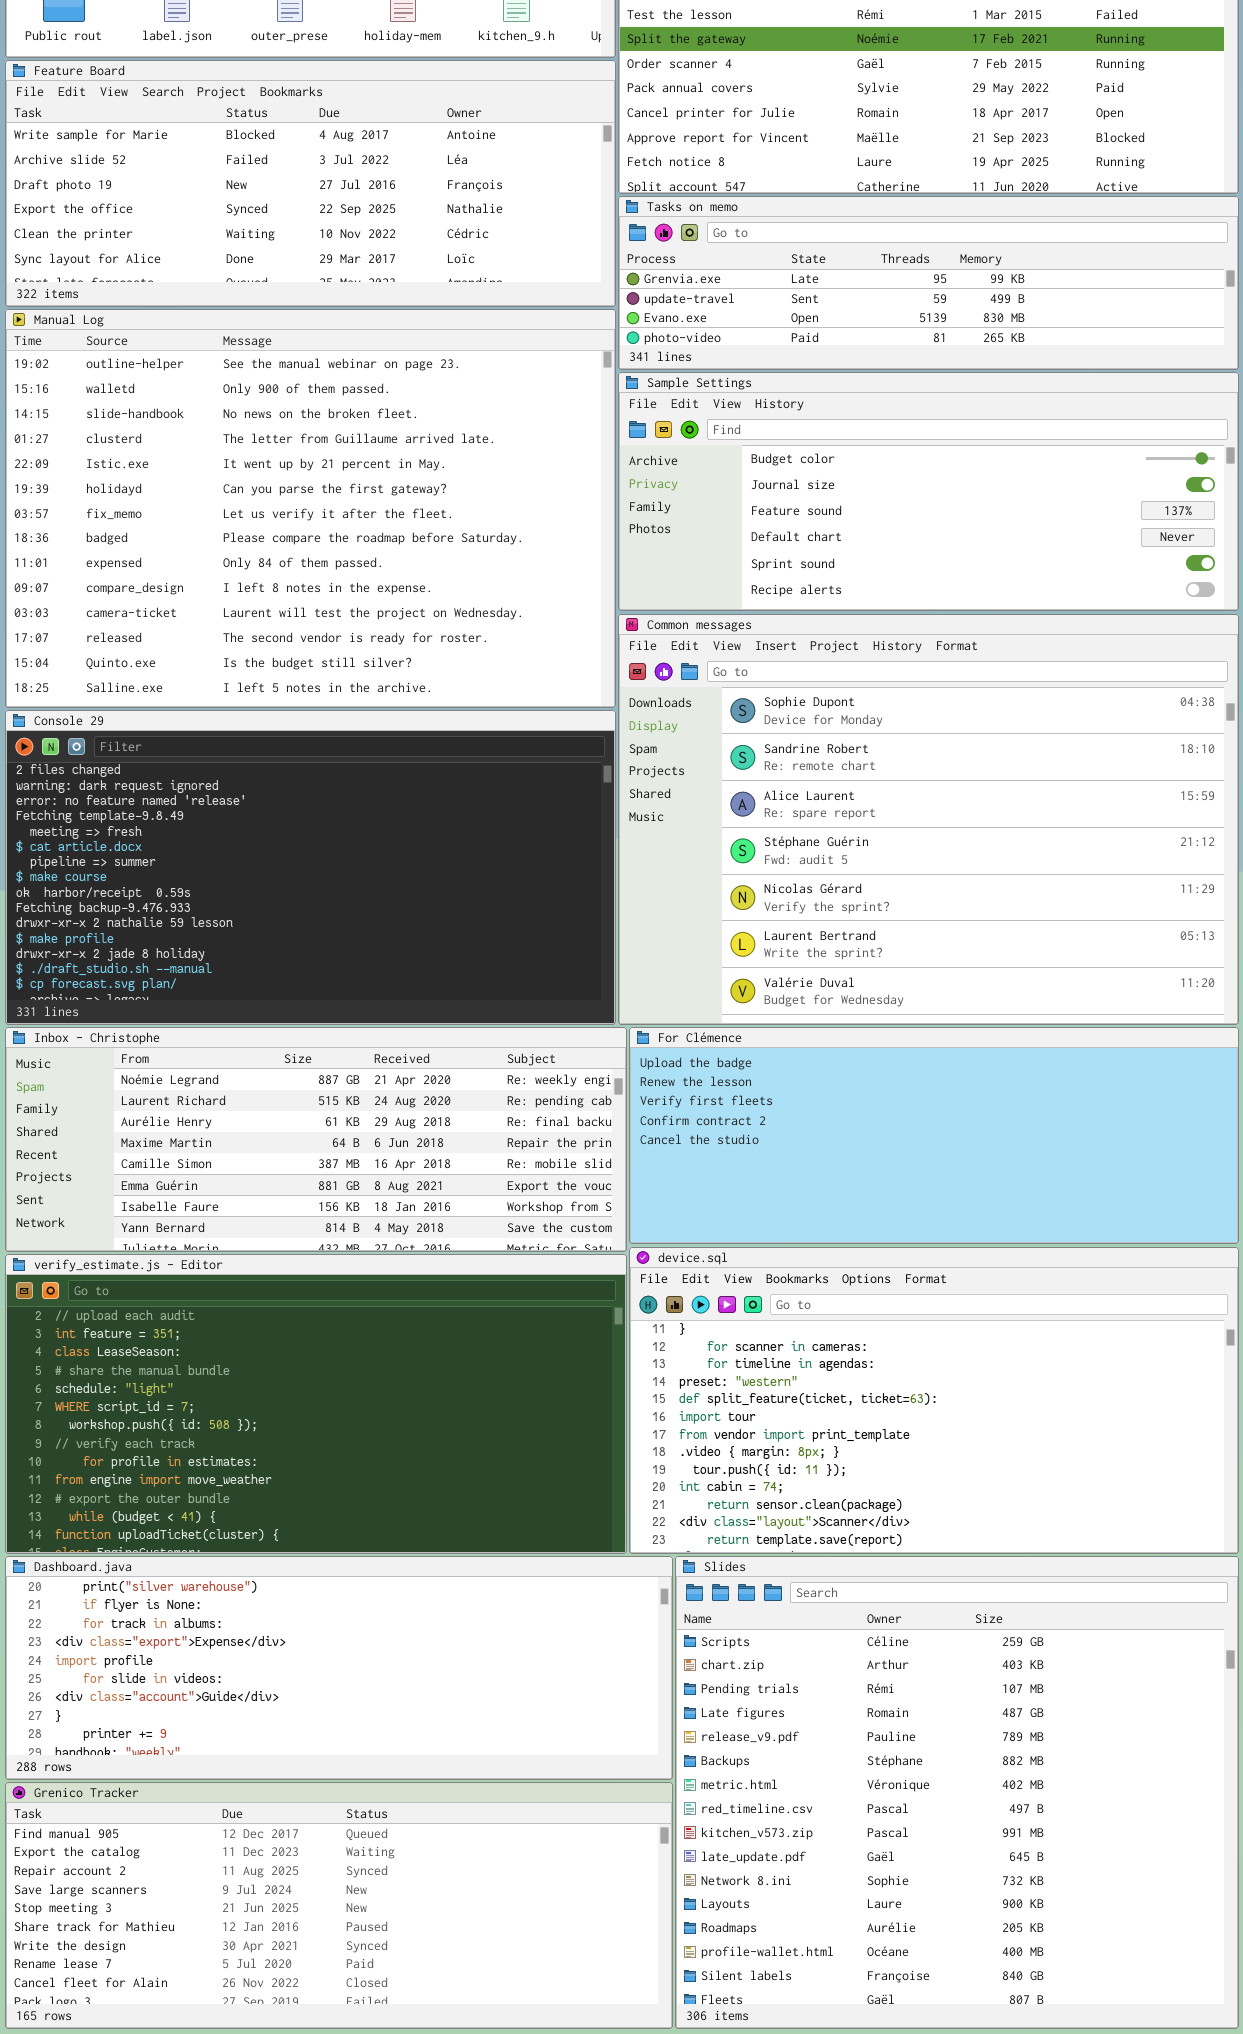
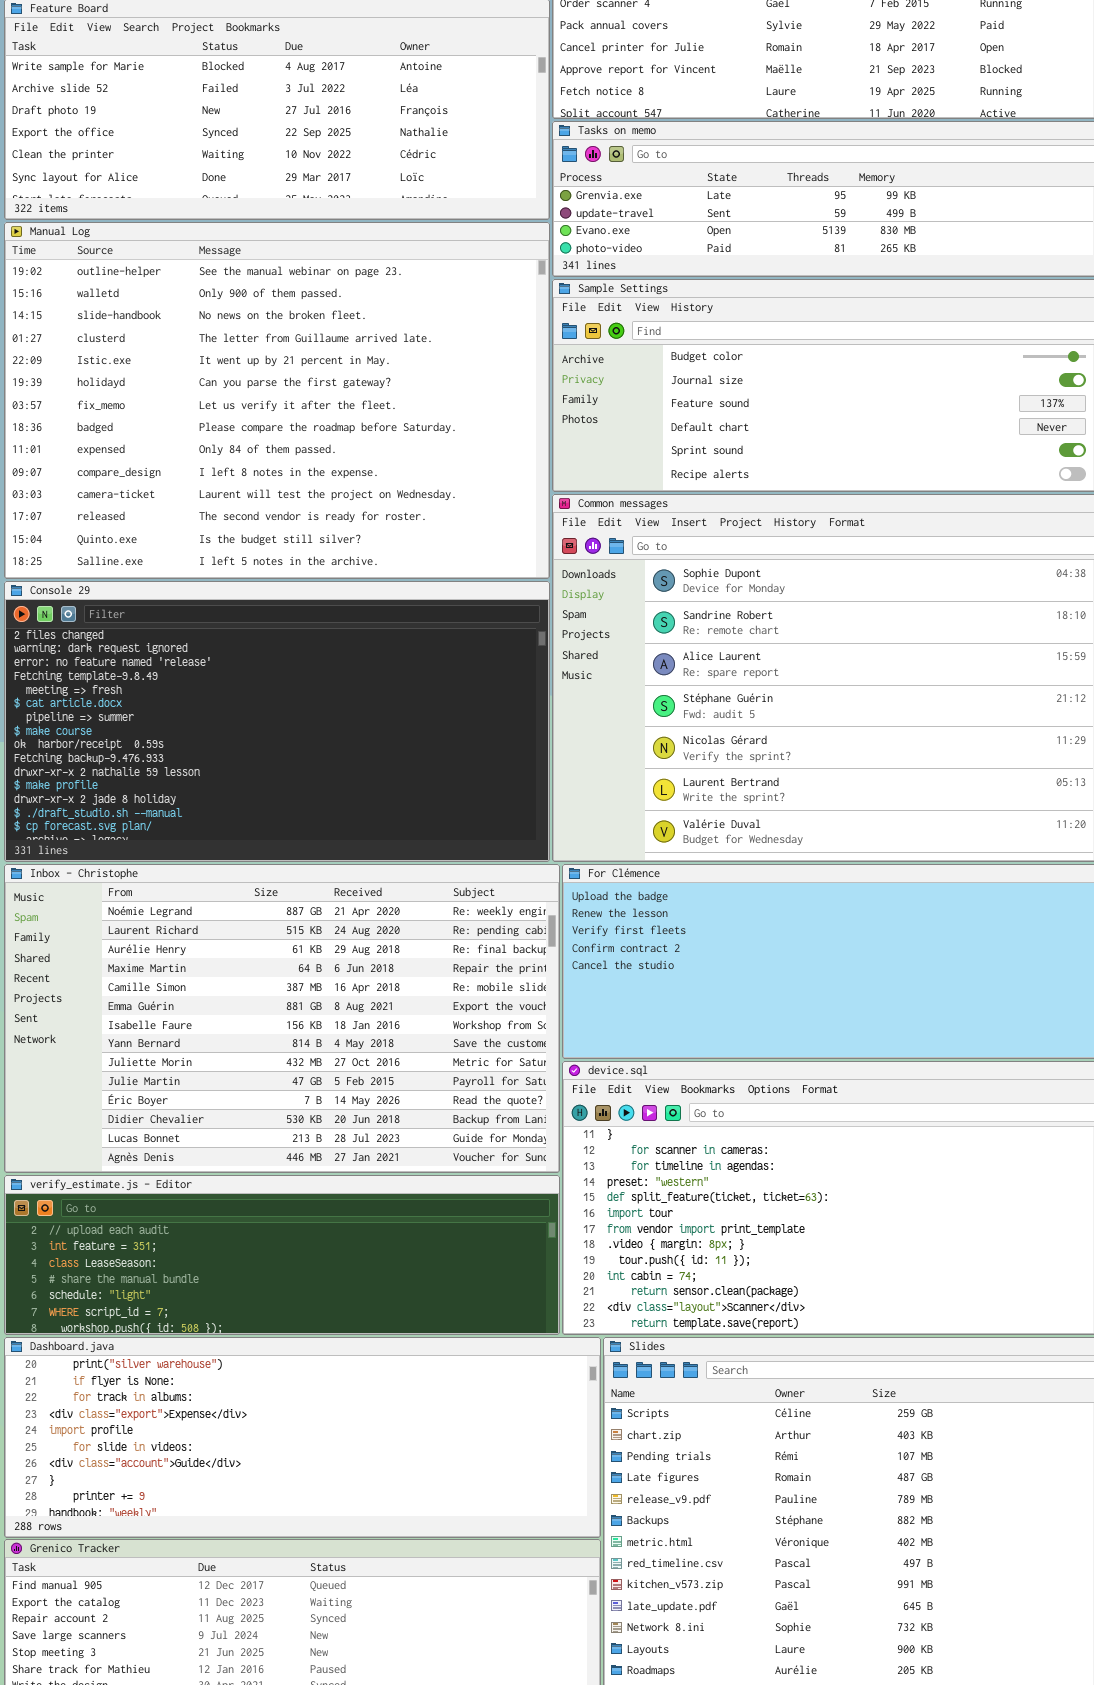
Inbox - Christophe: [5,1027,627,1252] -> [4,864,560,1173], resized
verify_estimate.js - Editor: [5,1254,627,1554] -> [4,1175,560,1335], resized

